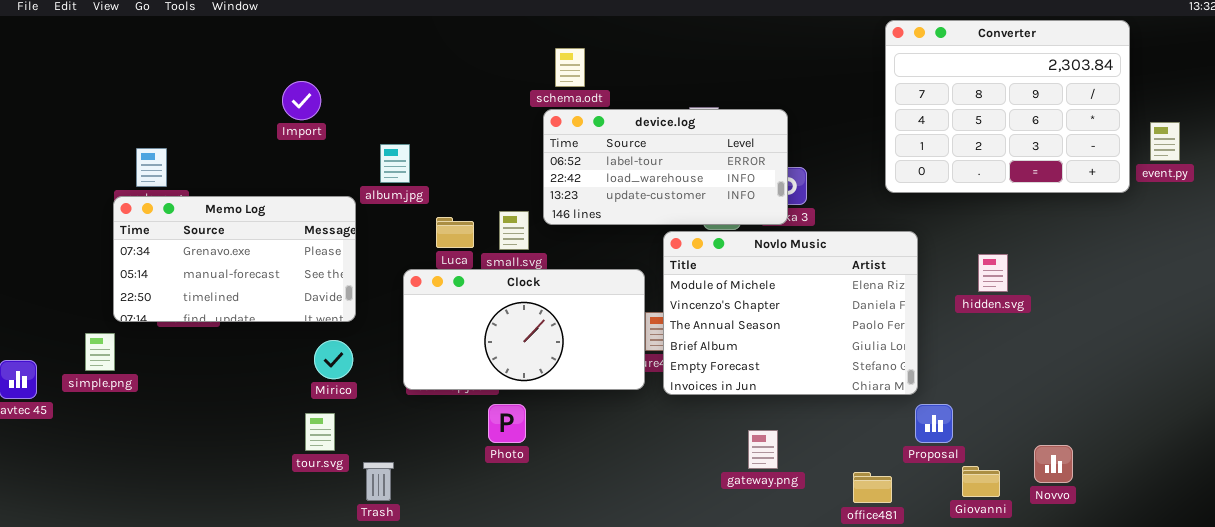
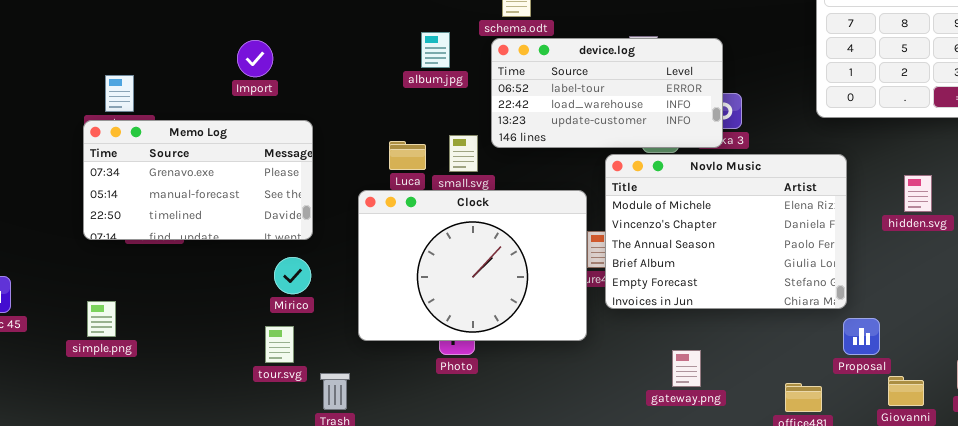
Import: [282,81,321,120] -> [237,40,273,77], moved
album.jpg: [380,144,410,183] -> [421,32,450,68], moved
Clock: [403,269,645,390] -> [358,190,587,341], resized
simple.png: [85,333,115,371] -> [87,301,116,337], moved
gateway.png: [748,430,778,469] -> [672,350,701,387], moved

